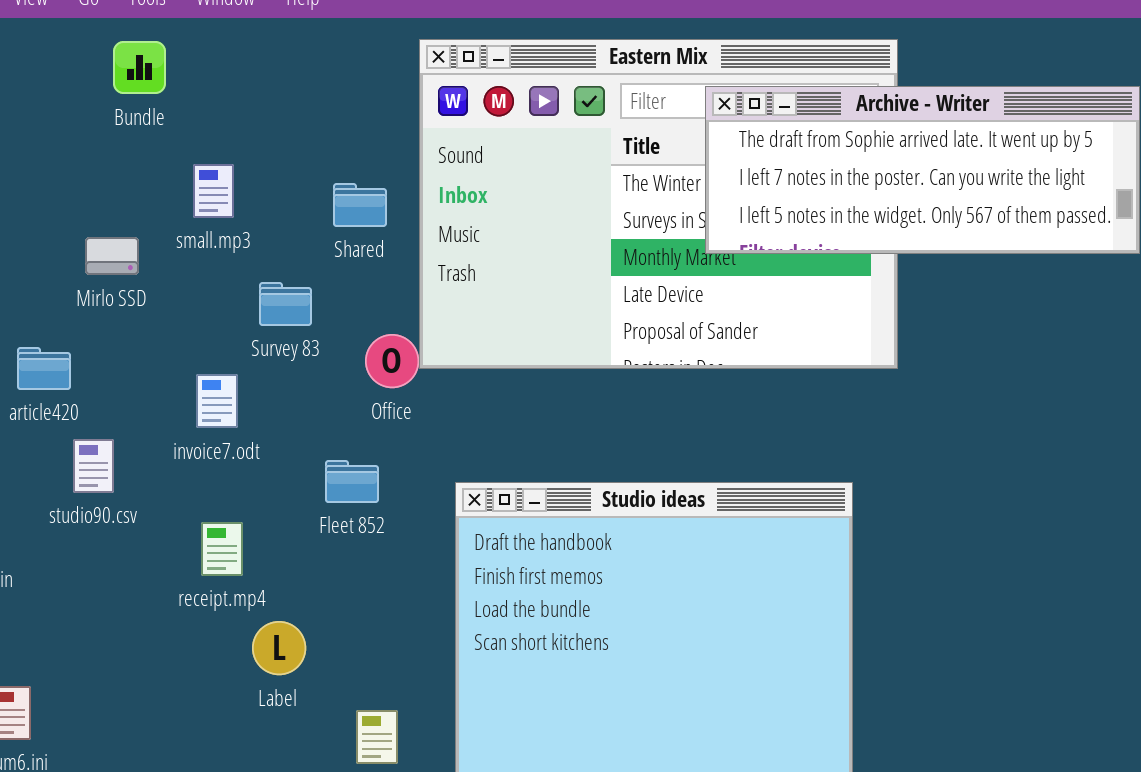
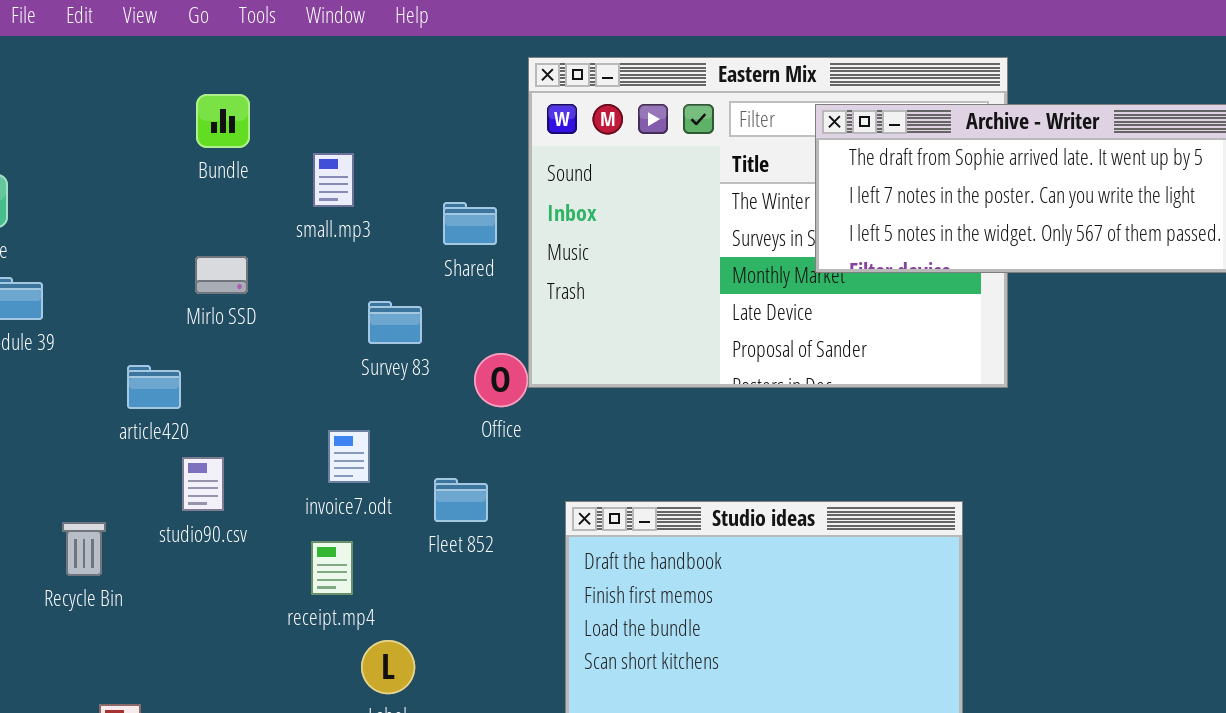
Bundle: [113,41,166,94] -> [196,94,250,148], moved
small.mp3: [193,164,234,218] -> [313,153,354,207], moved
invoice7.odt: [196,374,238,428] -> [328,430,370,483], moved

